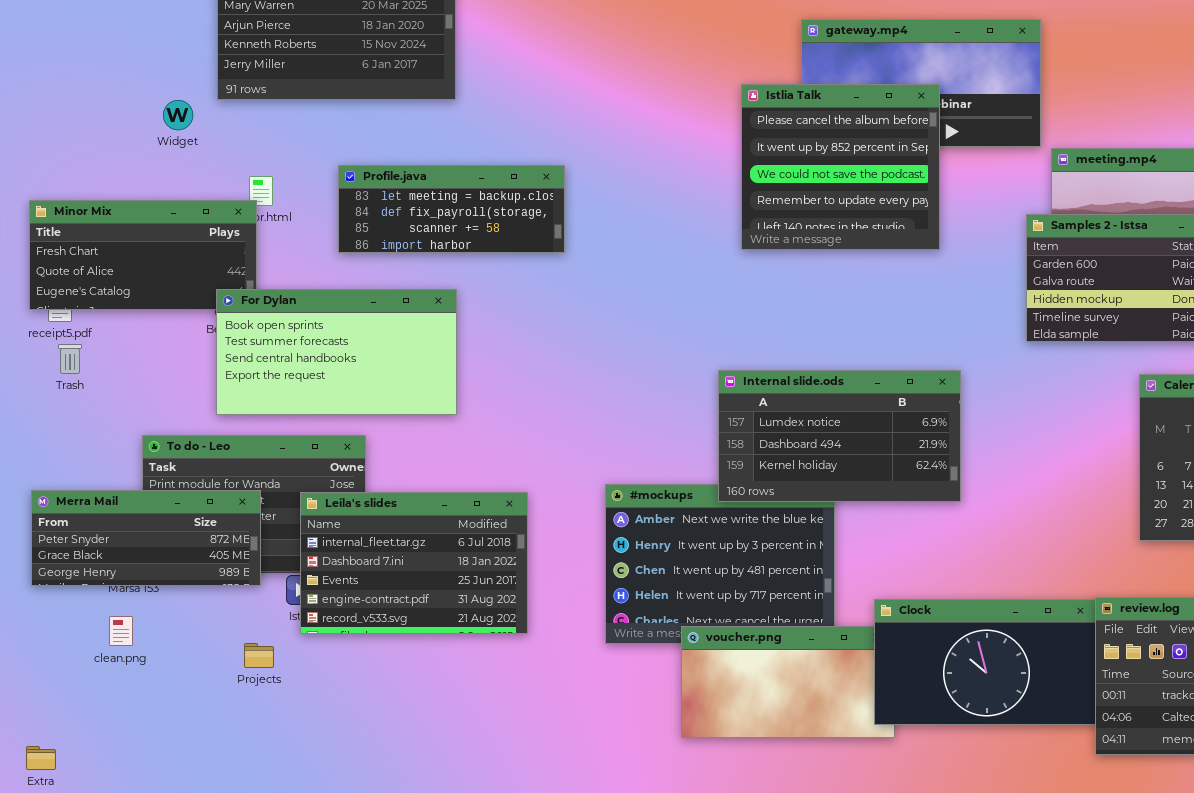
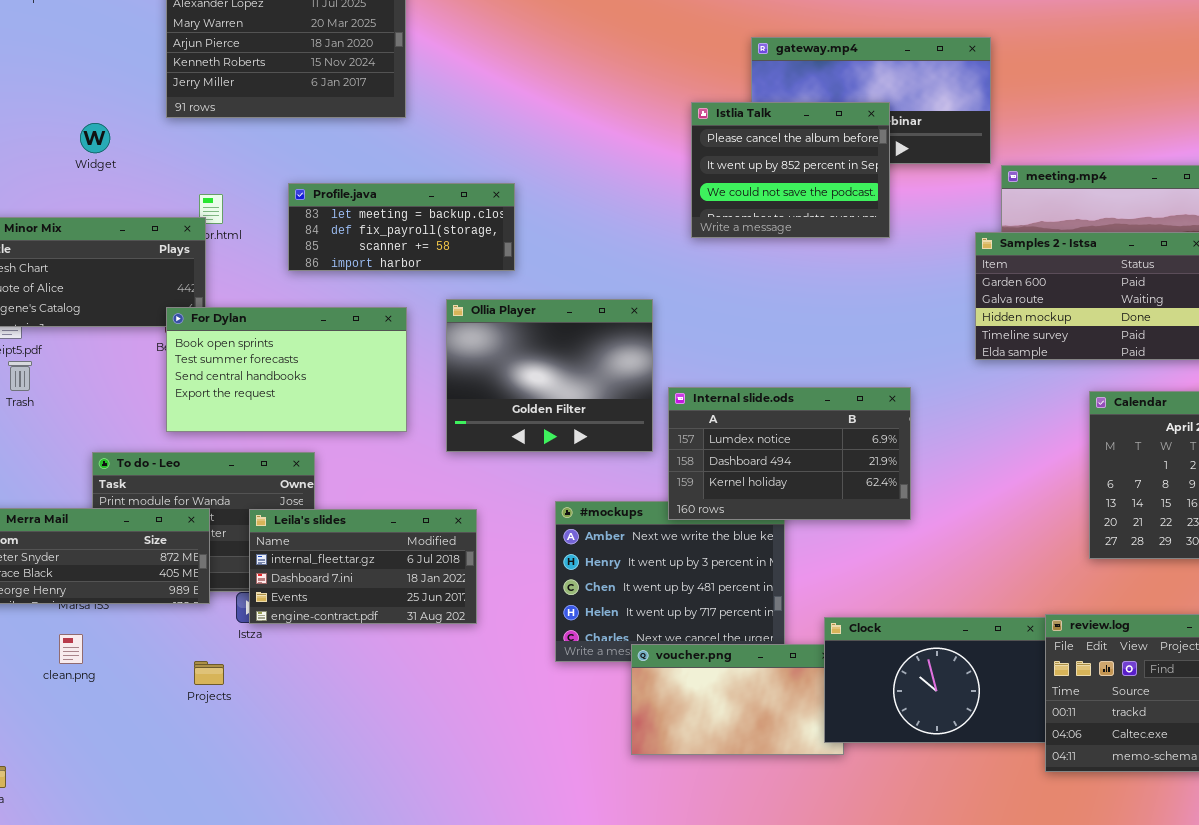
Istlia Talk: [741,84,940,250] -> [691,102,890,238], resized
Widget: [163,100,193,130] -> [80,123,110,153], moved
Ollia Player: none -> [446,299,653,452], opened
Leila's slides: [300,492,528,634] -> [249,509,477,624], resized

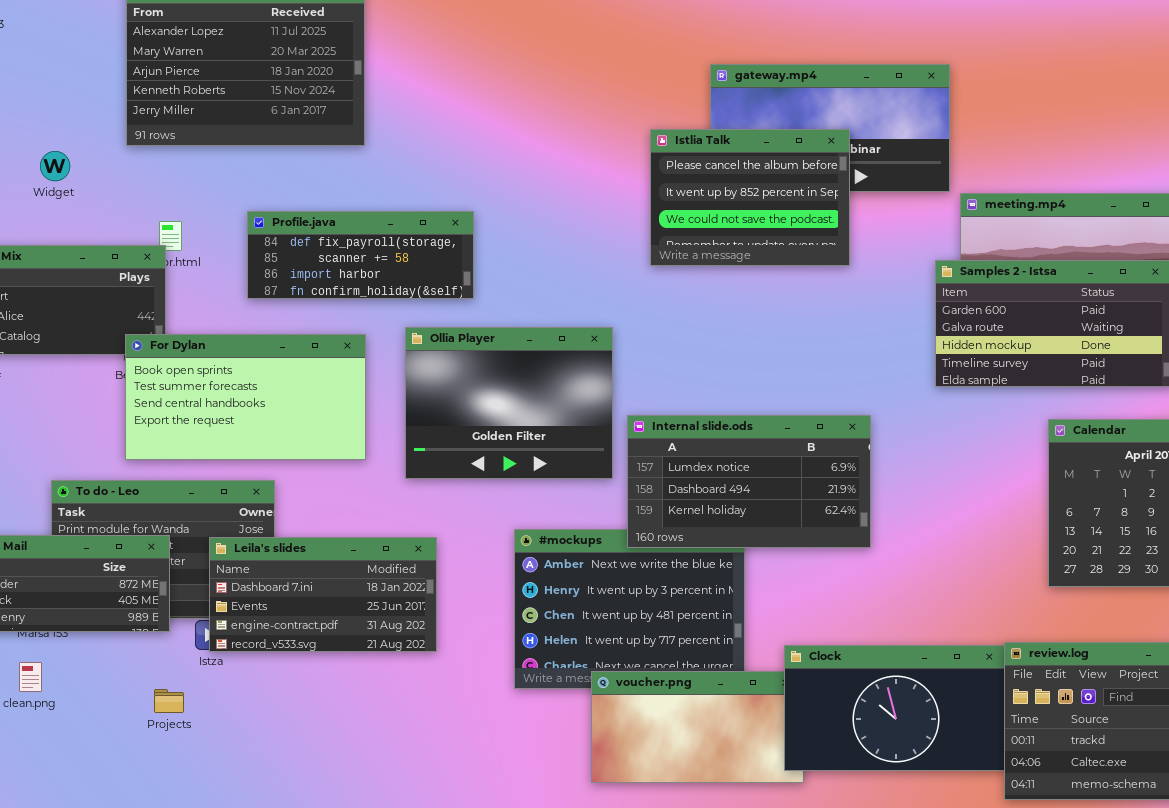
Profile.java: [288,183,515,271] -> [247,211,474,299], scrolled down 1 row
Leila's slides: [249,509,477,624] -> [209,537,437,652], scrolled down 1 row

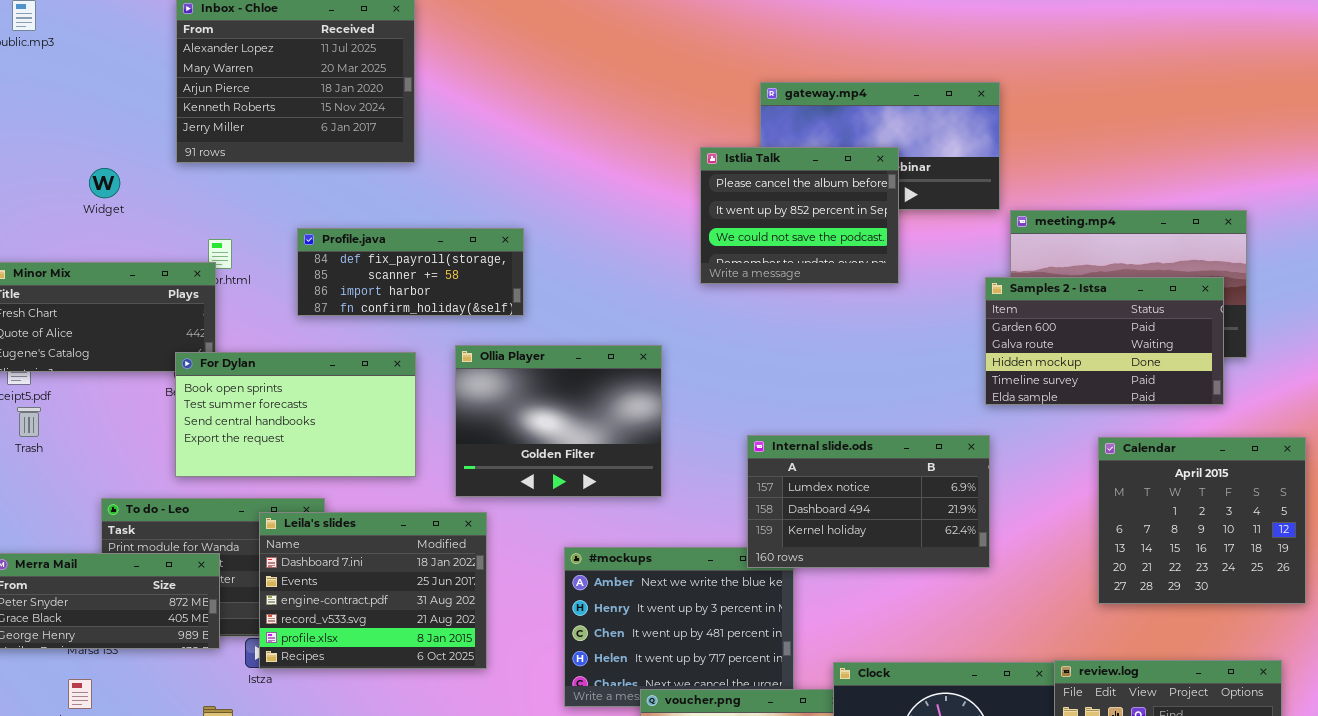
Internal slide.ods: [627,415,871,548] -> [747,435,990,568], moved
Leila's slides: [209,537,437,652] -> [259,512,487,669], resized

